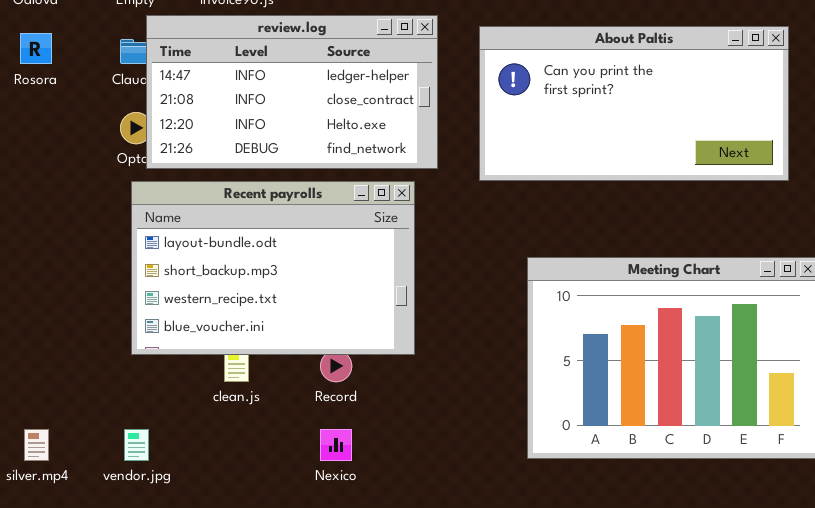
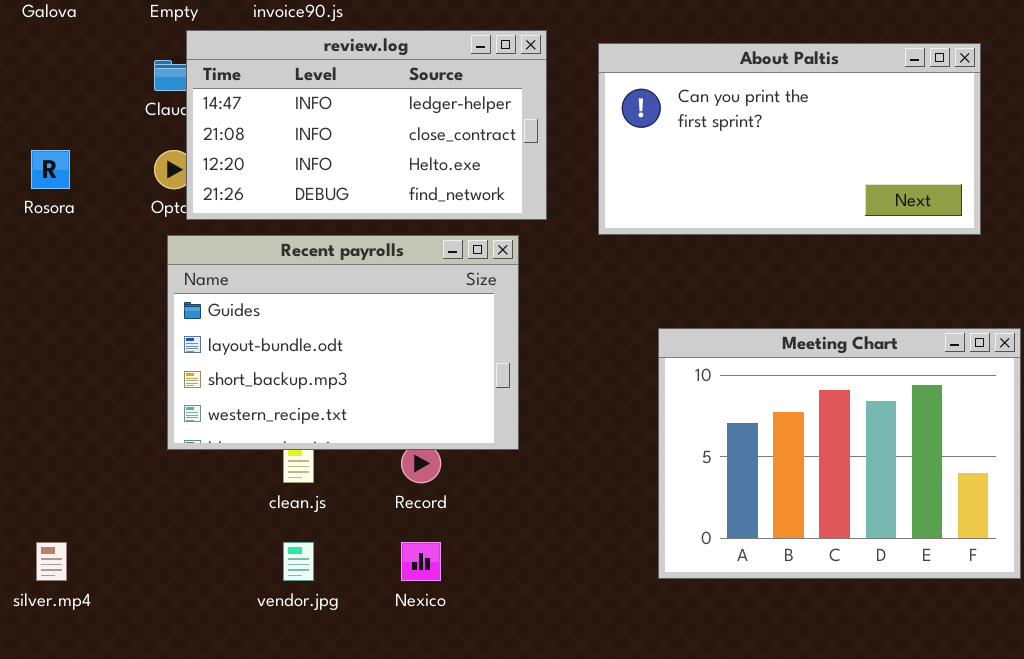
Rosora: [20,33,52,64] -> [31,150,70,189], moved
Recent payrolls: [131,181,415,355] -> [167,235,519,450], scrolled up 1 row
vendor.jpg: [124,429,149,461] -> [283,542,314,581], moved

